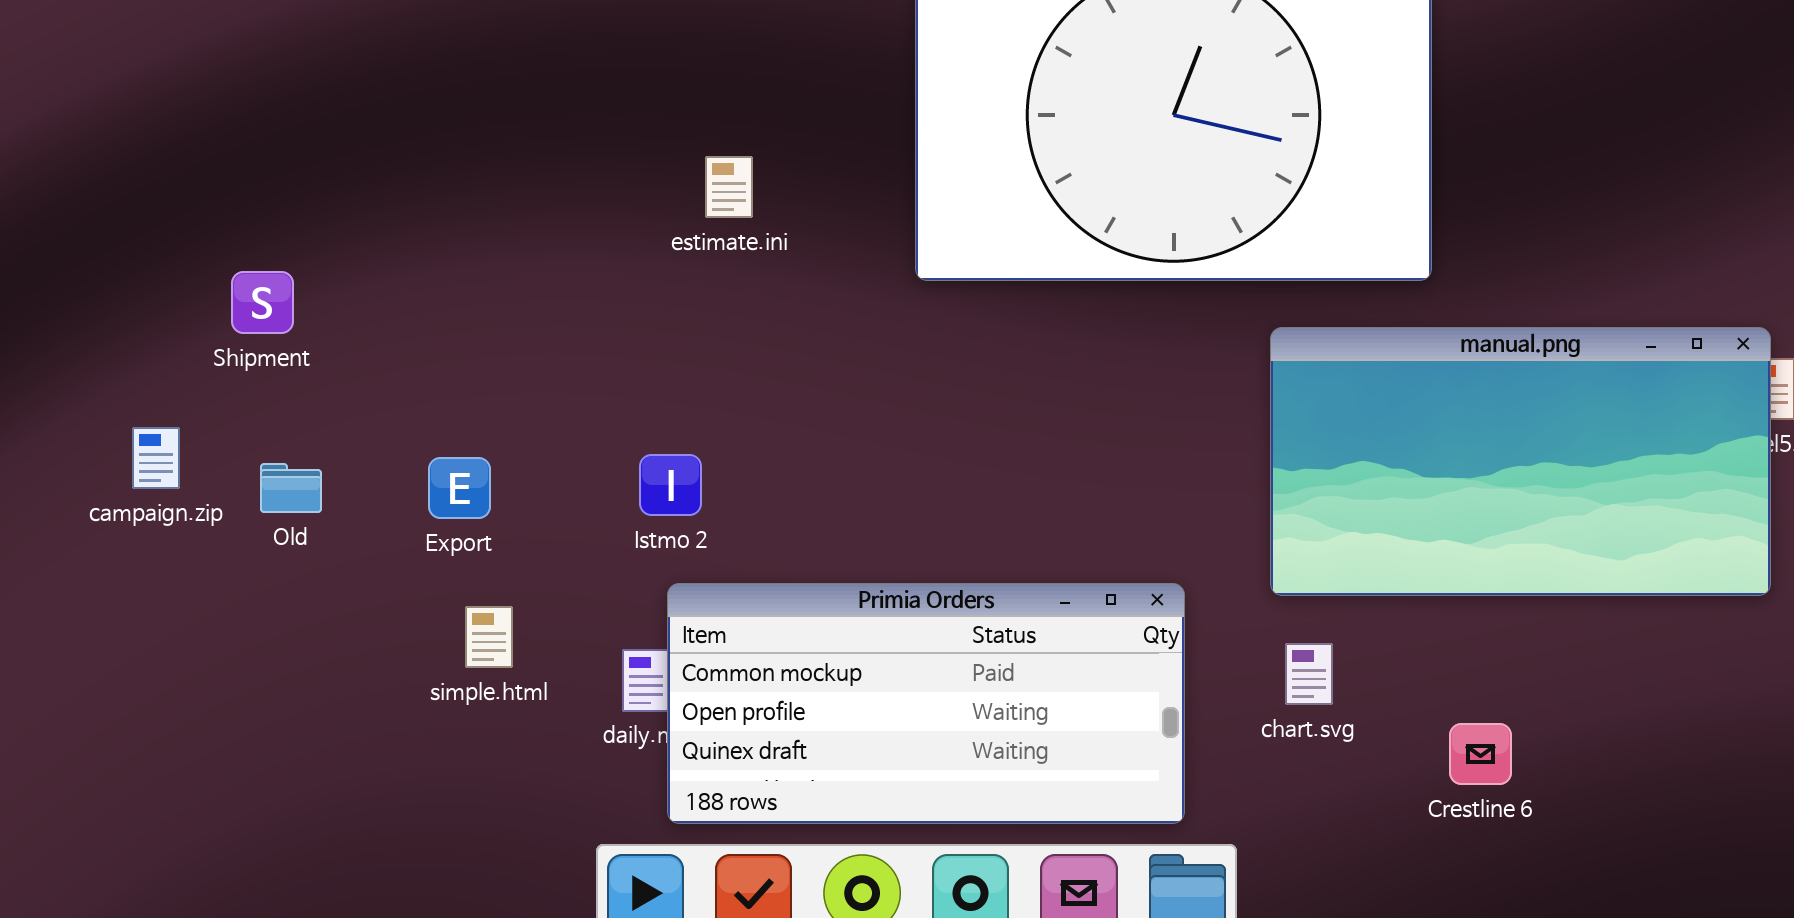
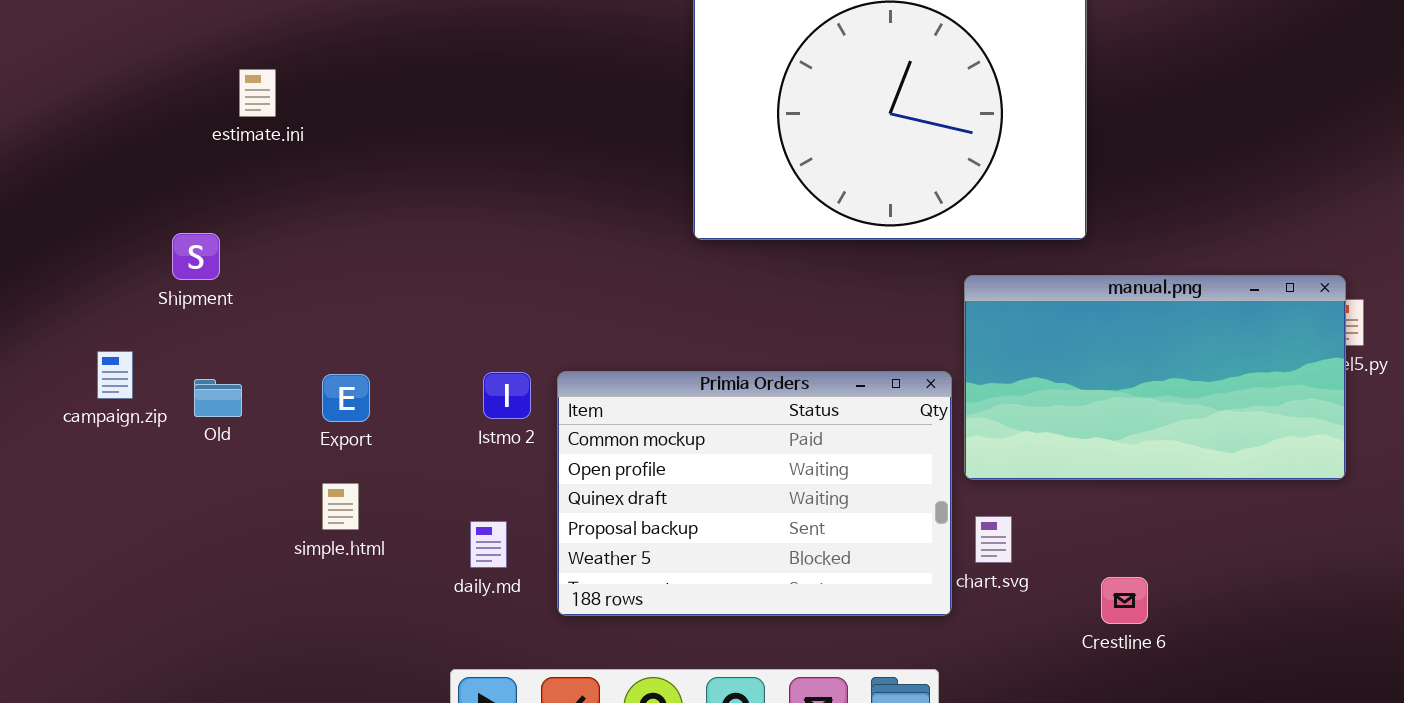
estimate.ini: [705,156,753,218] -> [239,69,276,117], moved
Primia Orders: [667,583,1185,824] -> [557,371,952,616], moved, resized
simple.html: [465,606,513,668] -> [322,483,359,530], moved

